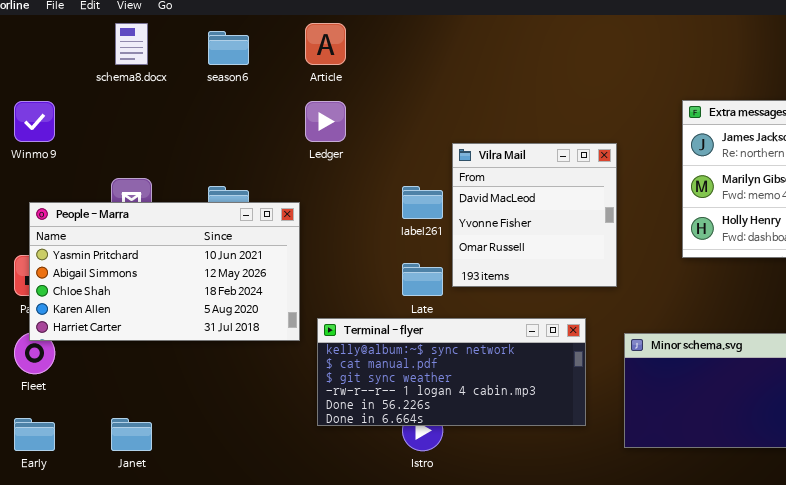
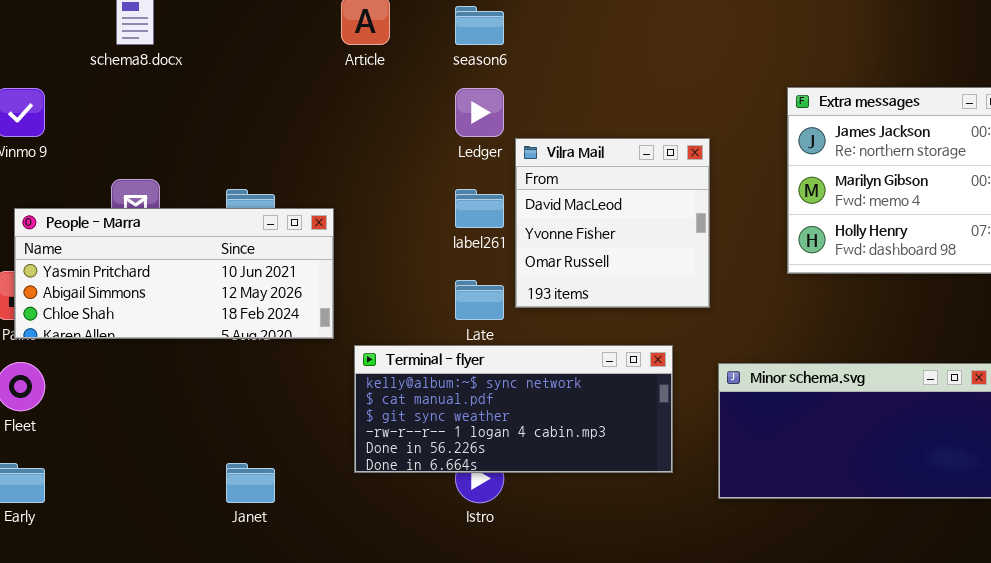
season6: [208,31,249,65] -> [455,6,504,45], moved
Ledger: [305,101,346,142] -> [455,88,504,137], moved
People - Marra: [29,202,300,341] -> [14,208,334,339], resized
Janet: [111,418,152,451] -> [226,463,275,503], moved

